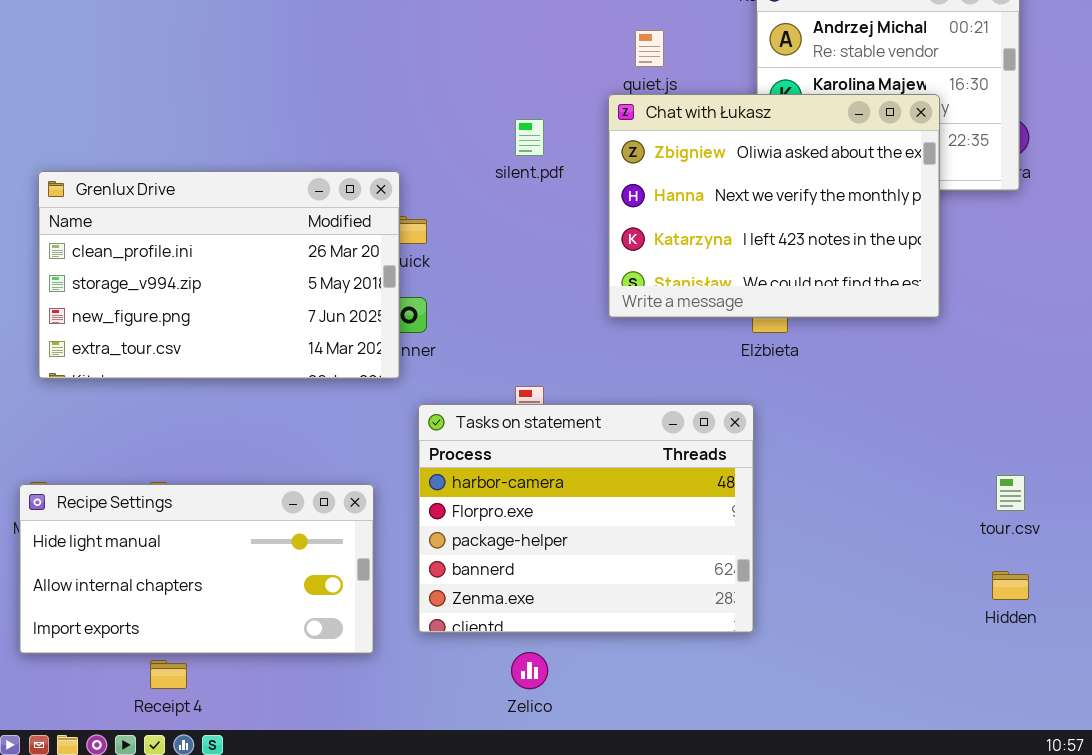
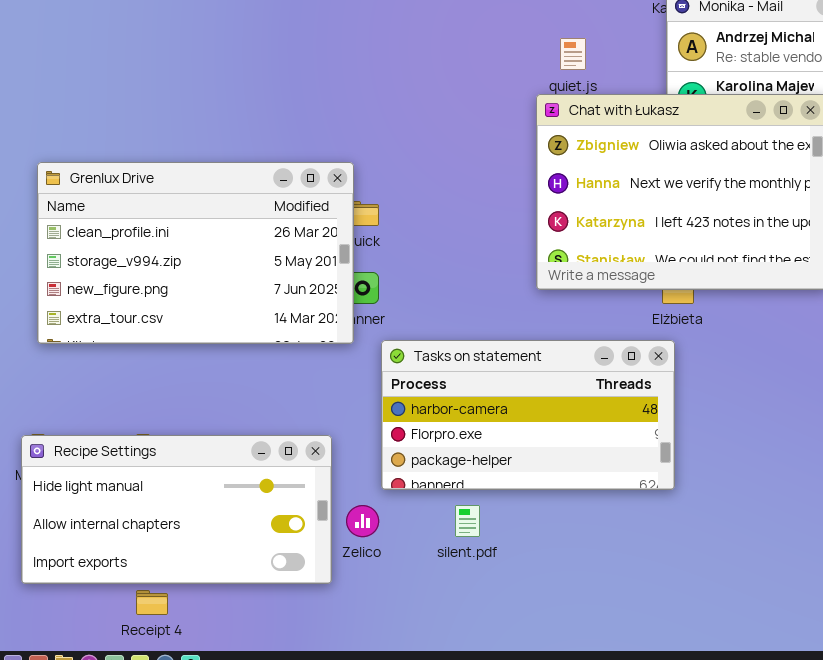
silent.pdf: [515,119,544,156] -> [455,505,480,537], moved
Tasks on statement: [418,404,754,633] -> [381,340,675,490], moved, resized
Zelico: [511,652,548,689] -> [346,505,379,537], moved

